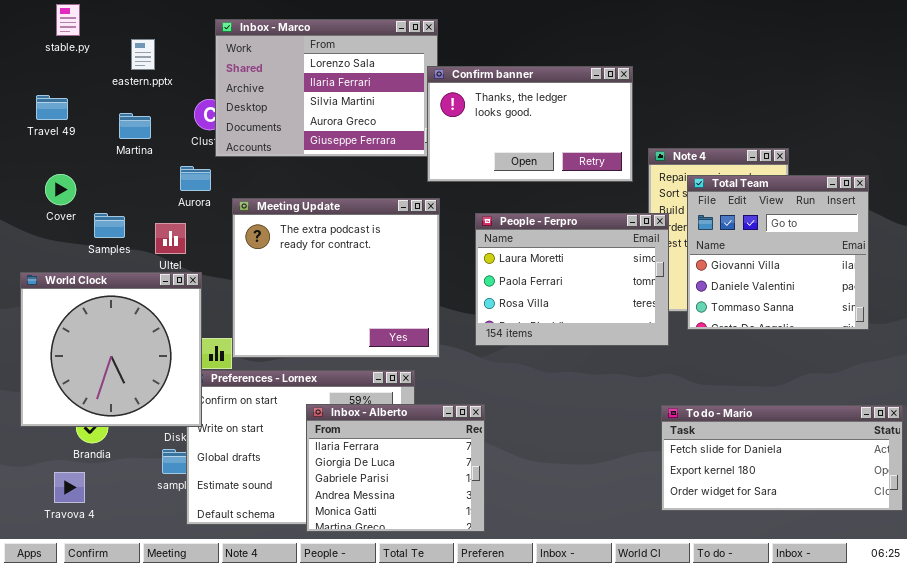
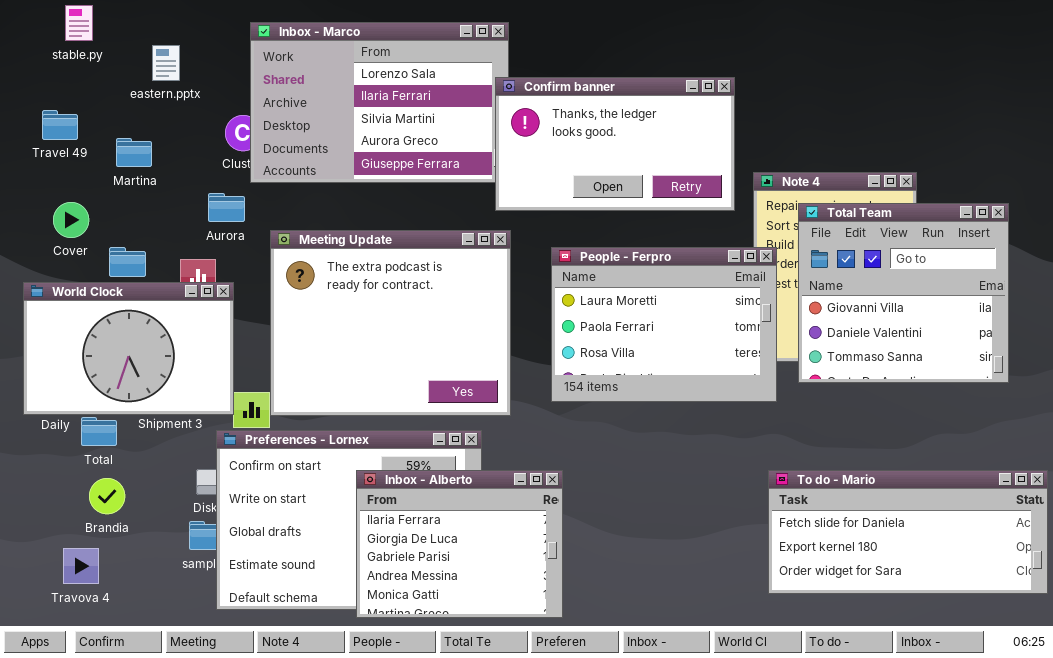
Martina: [119,113,151,139] -> [116,138,152,167], moved
World Clock: [20,272,202,427] -> [23,282,234,415], moved, resized

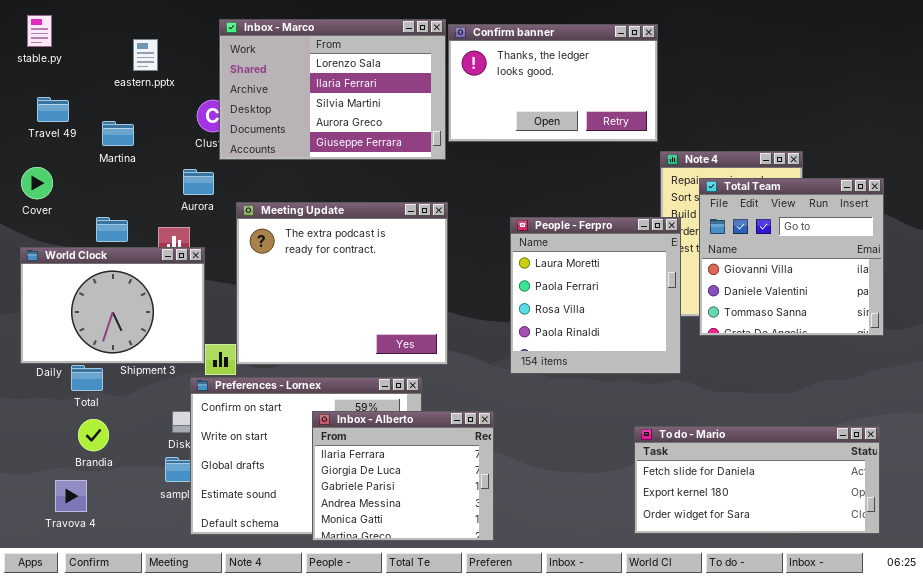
stable.py: [65,5,93,41] -> [27,15,52,47], moved
Confirm banner: [495,77,735,211] -> [448,24,658,142], moved
Cover: [53,202,89,238] -> [21,167,53,199], moved
People - Ferpro: [551,247,777,402] -> [510,217,681,374], resized
To do - Mario: [768,470,1048,594] -> [634,426,880,534], moved

